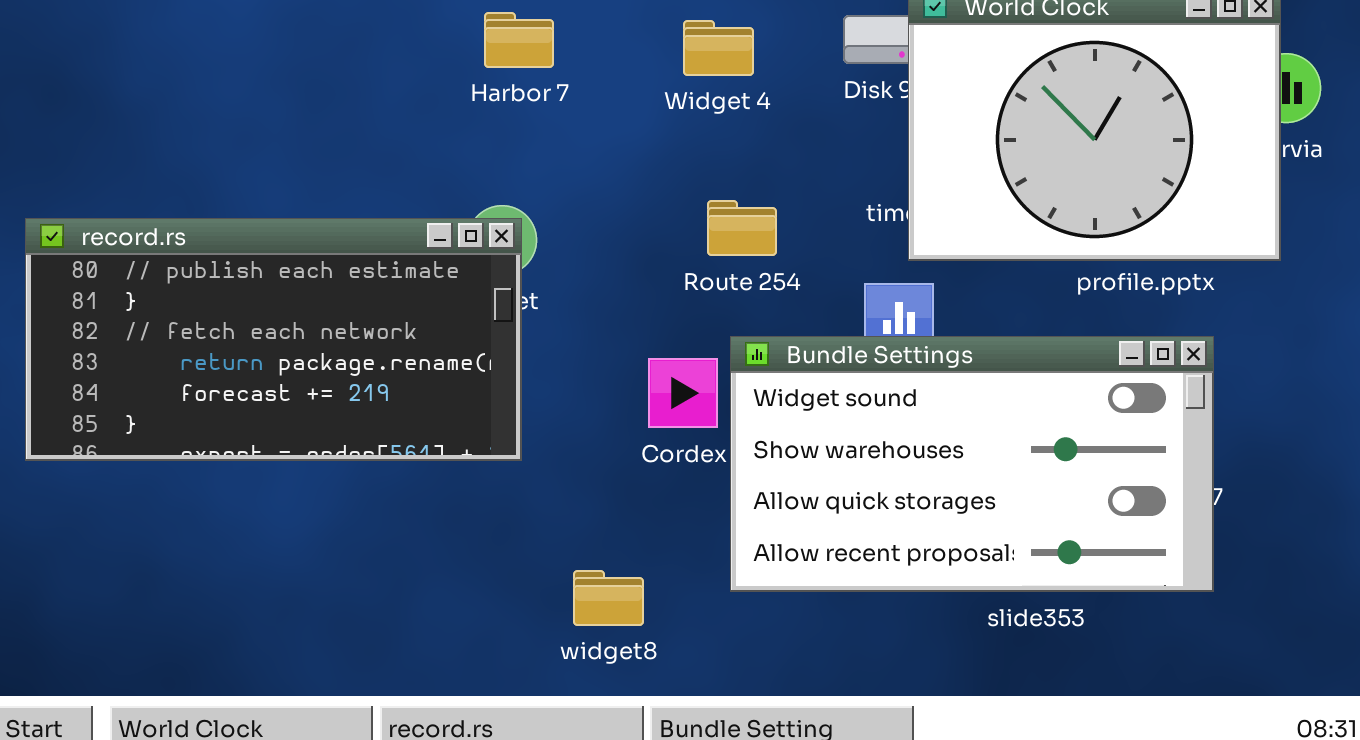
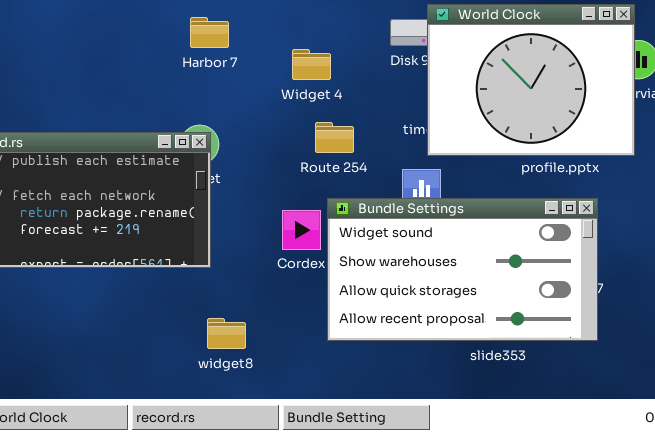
Widget 4: [683,20,754,76] -> [292,49,331,80], moved
widget8: [573,570,644,626] -> [207,318,246,349], moved

